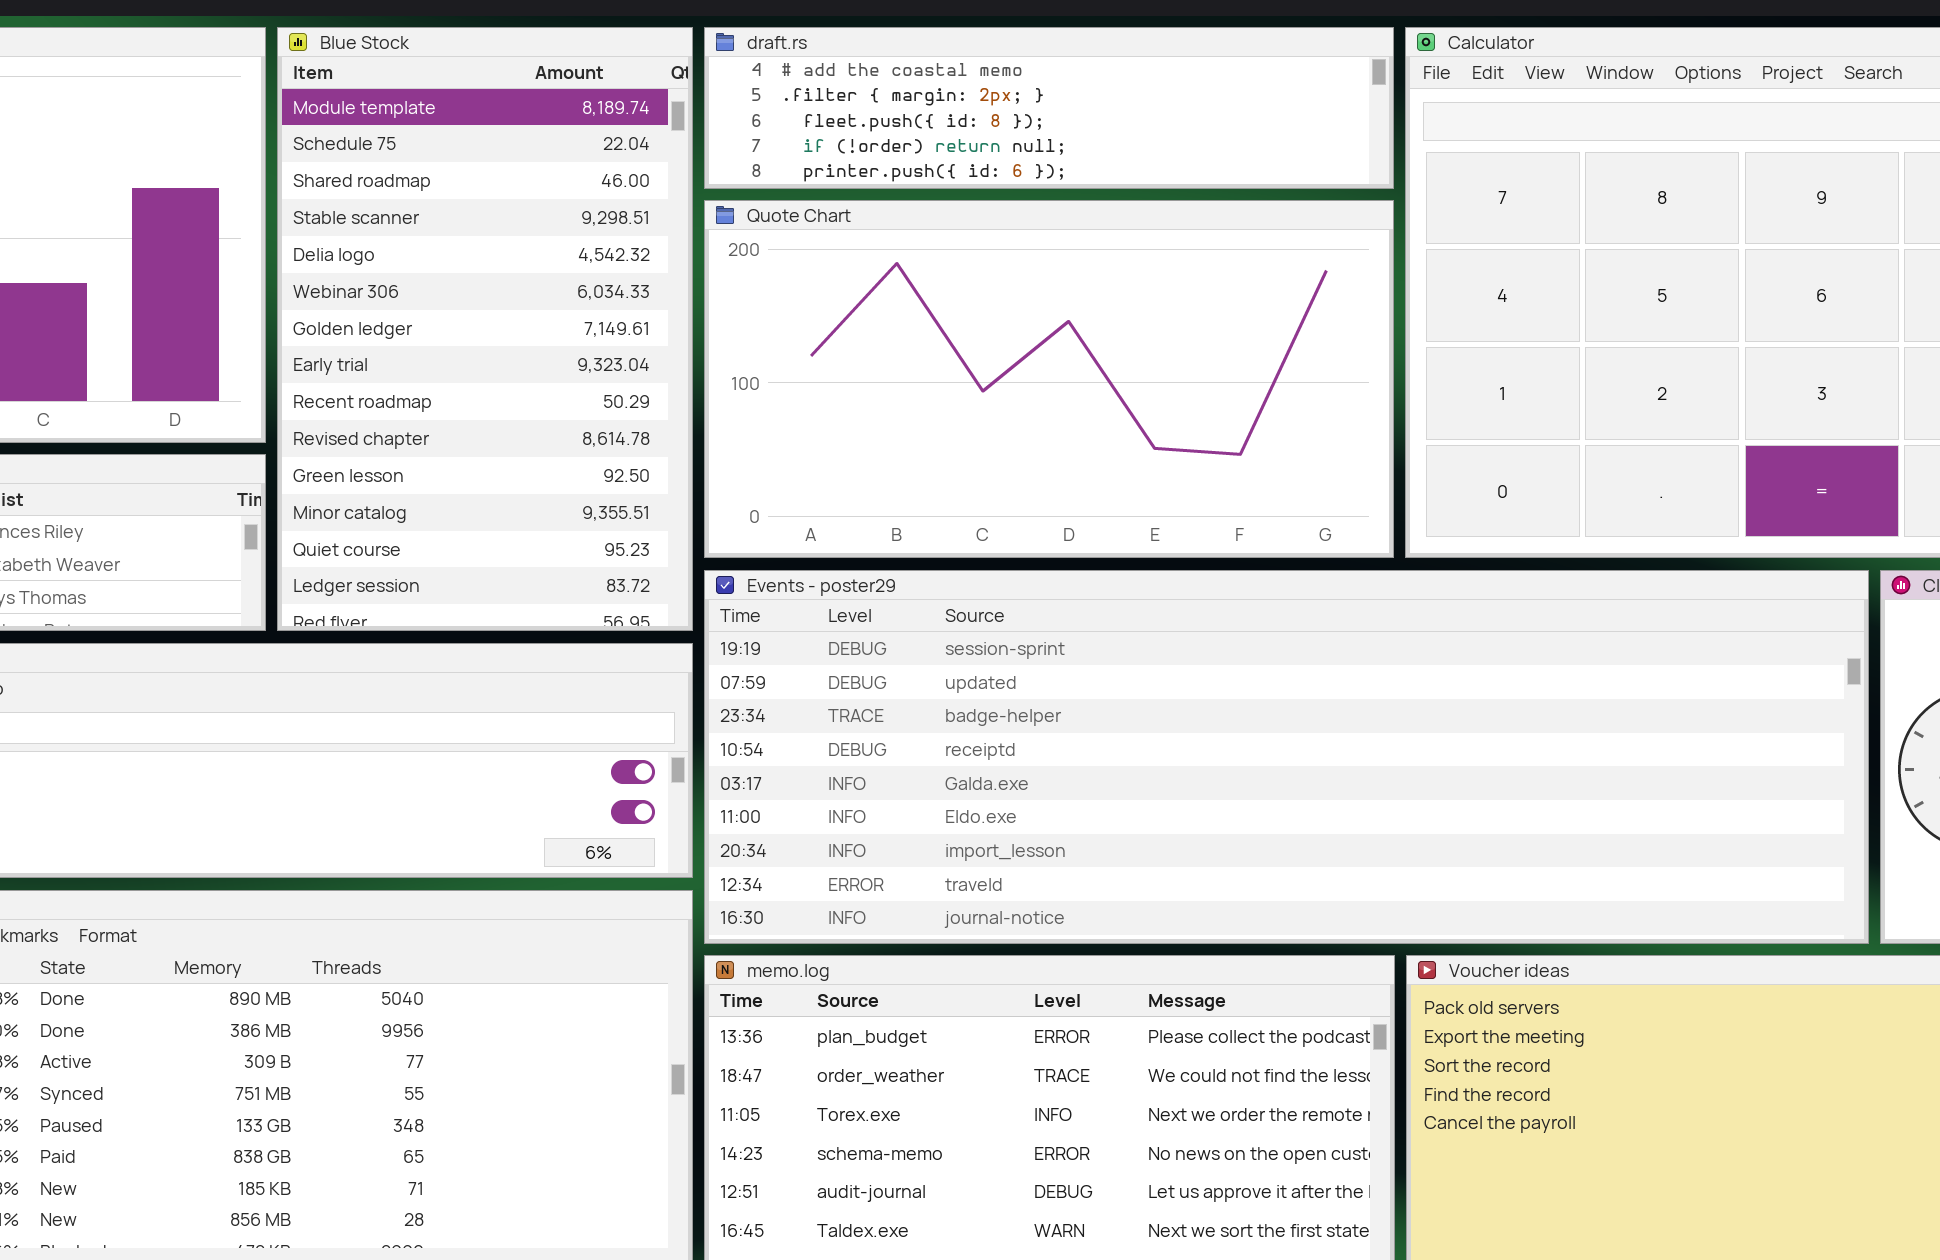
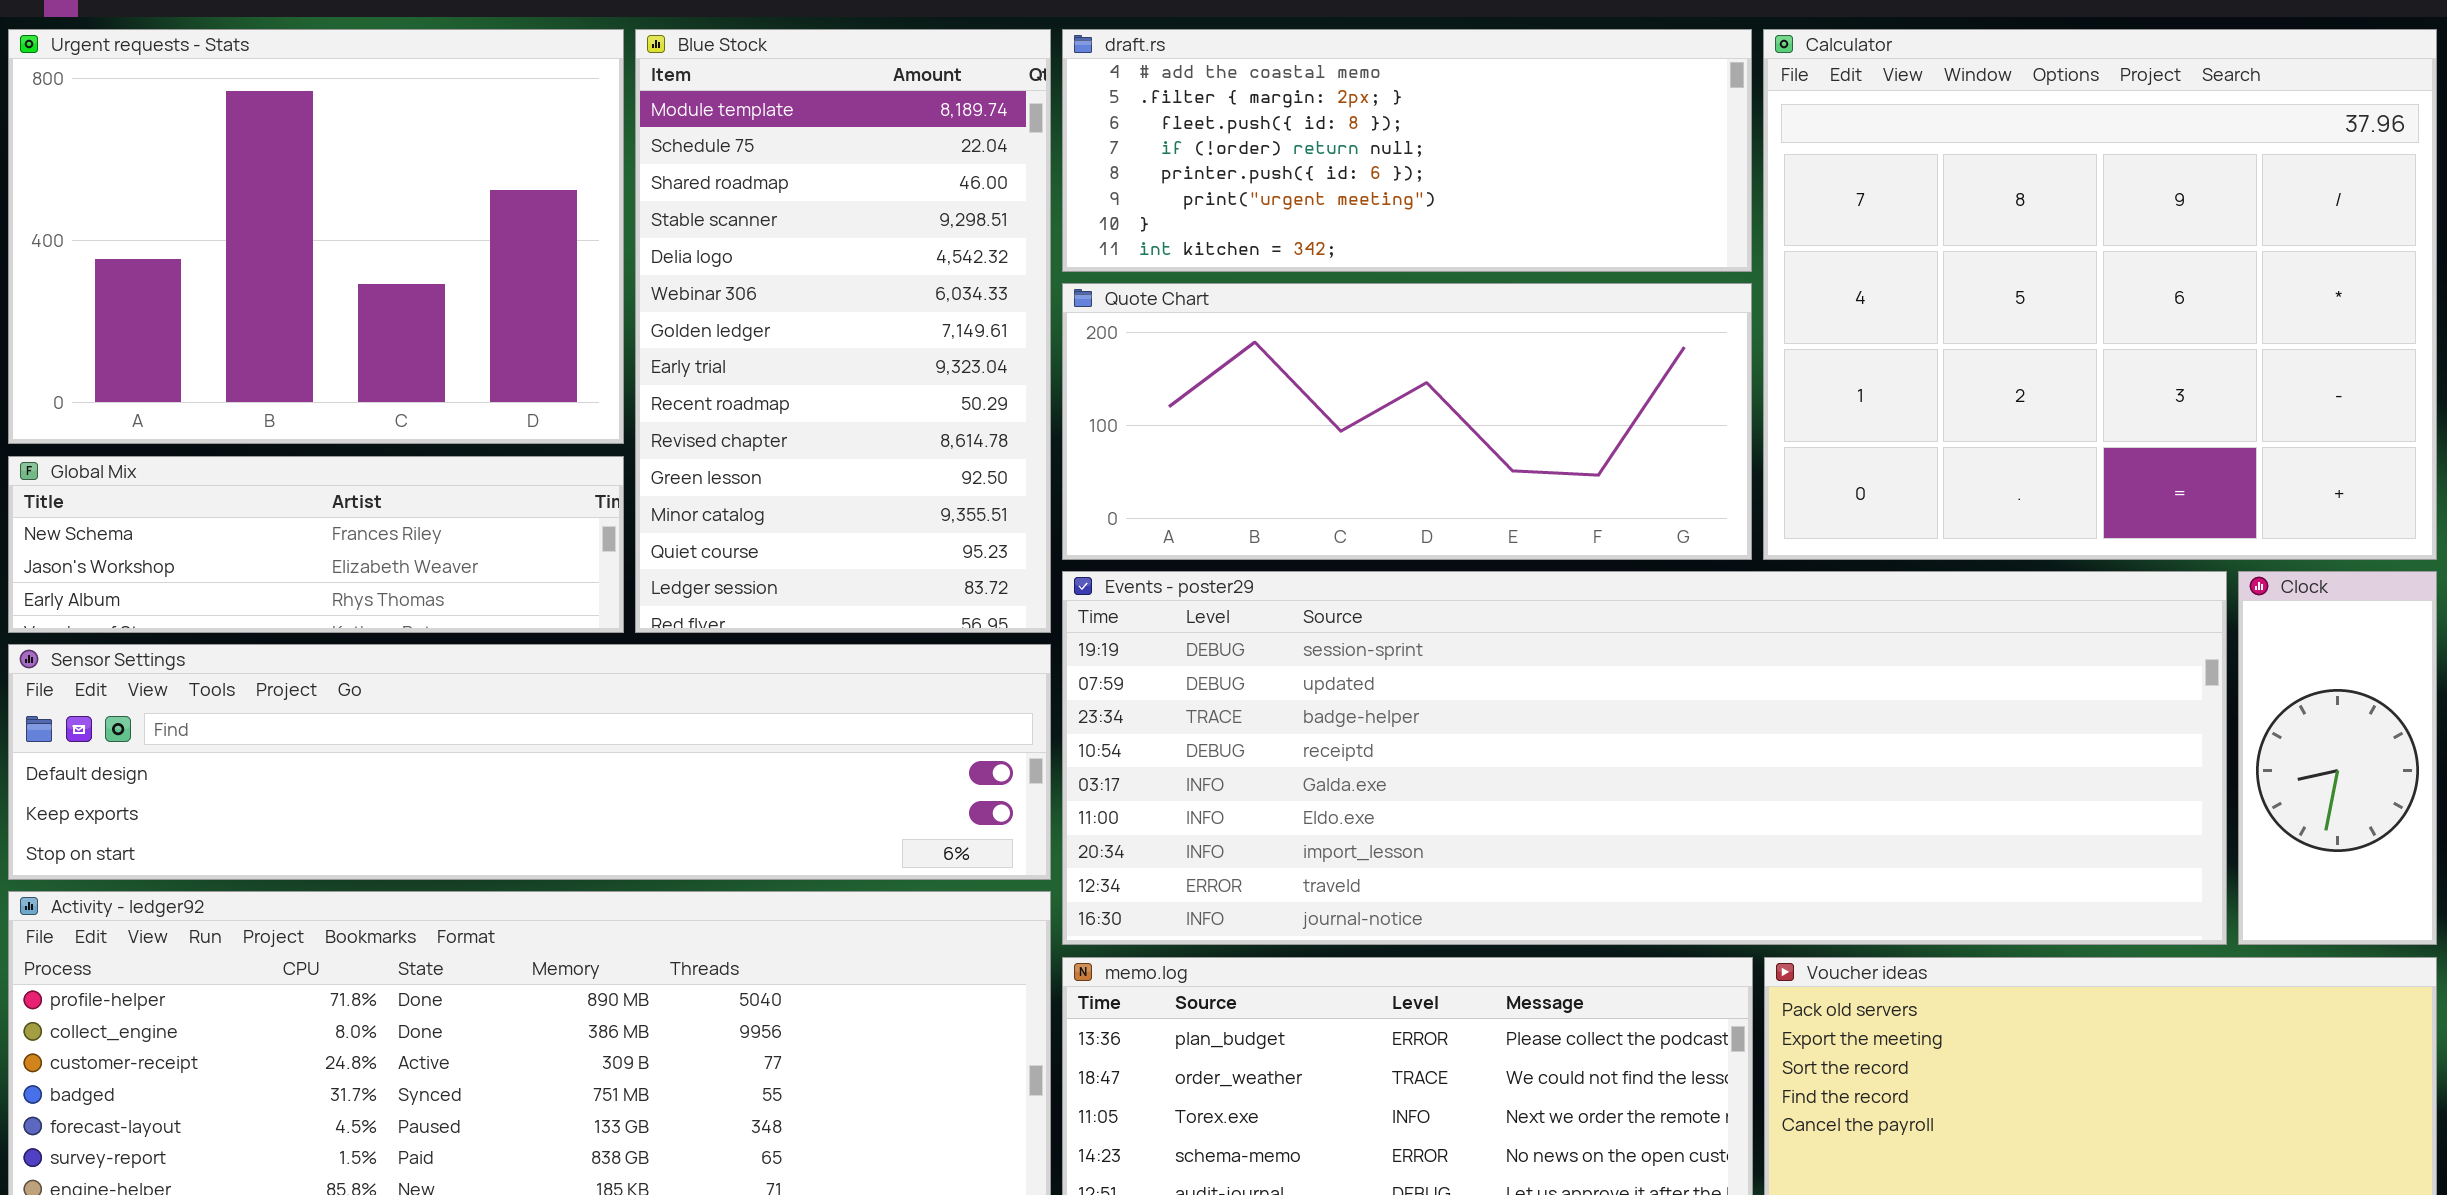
draft.rs: [704,27,1394,189] -> [1062,29,1752,272], resized
Quote Chart: [704,200,1394,558] -> [1062,283,1752,560], resized

